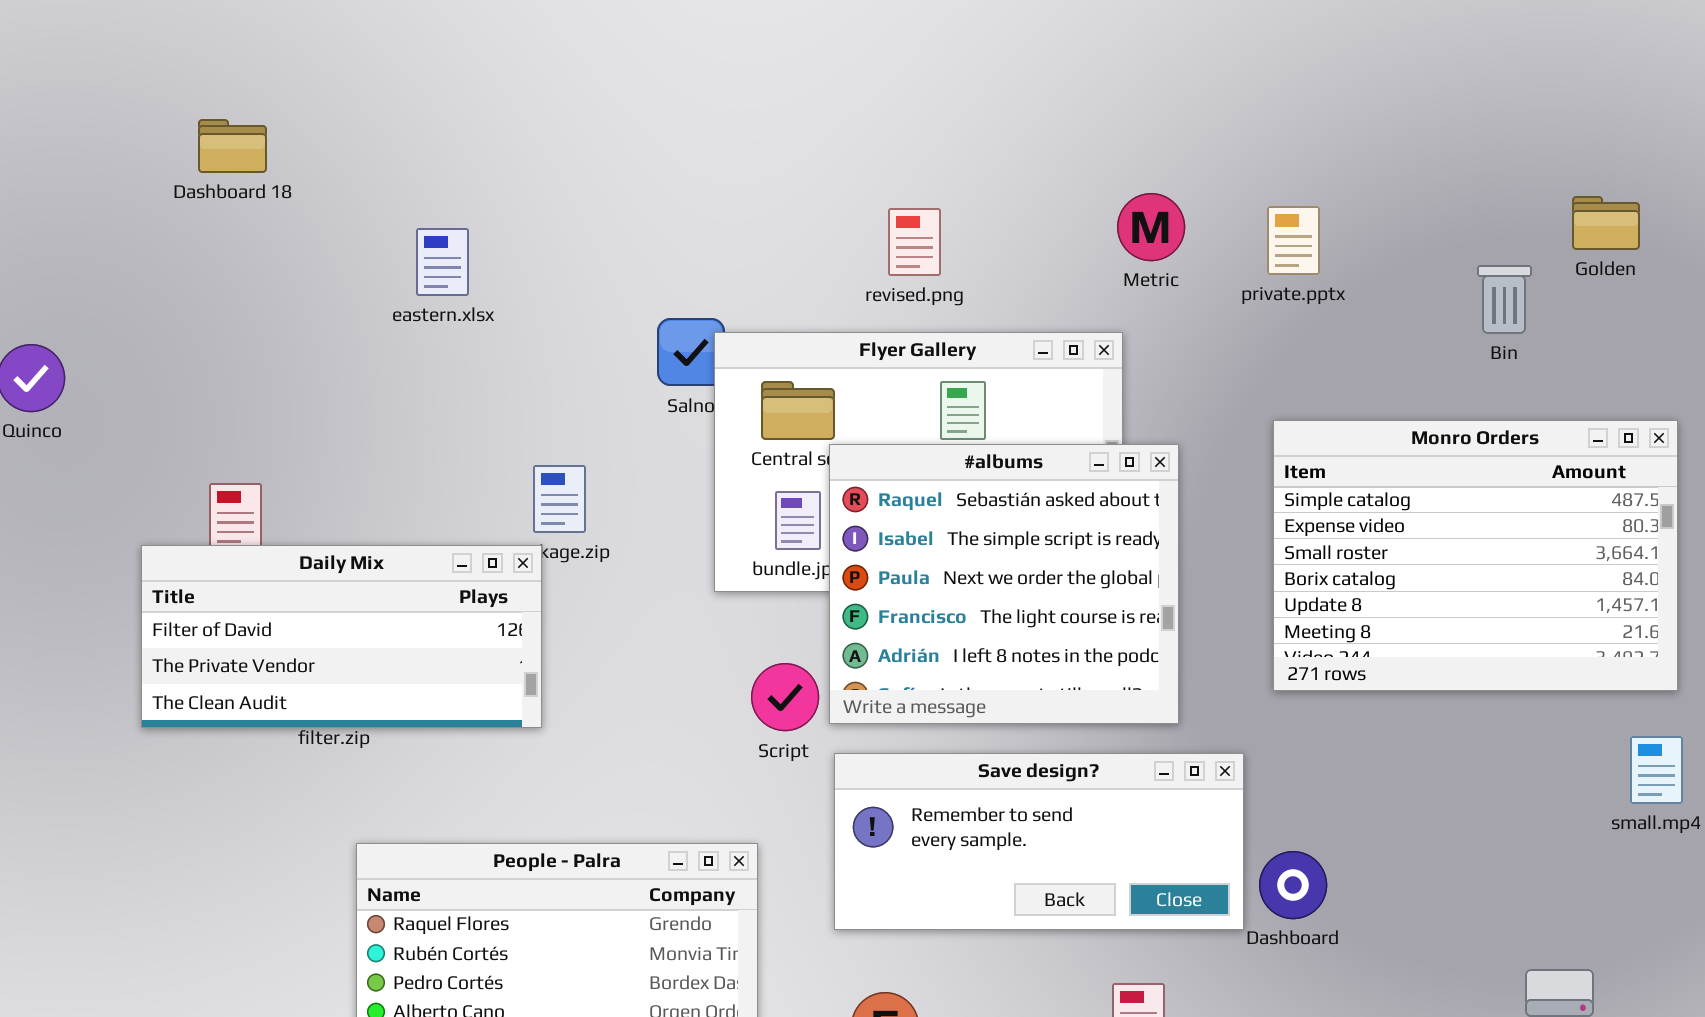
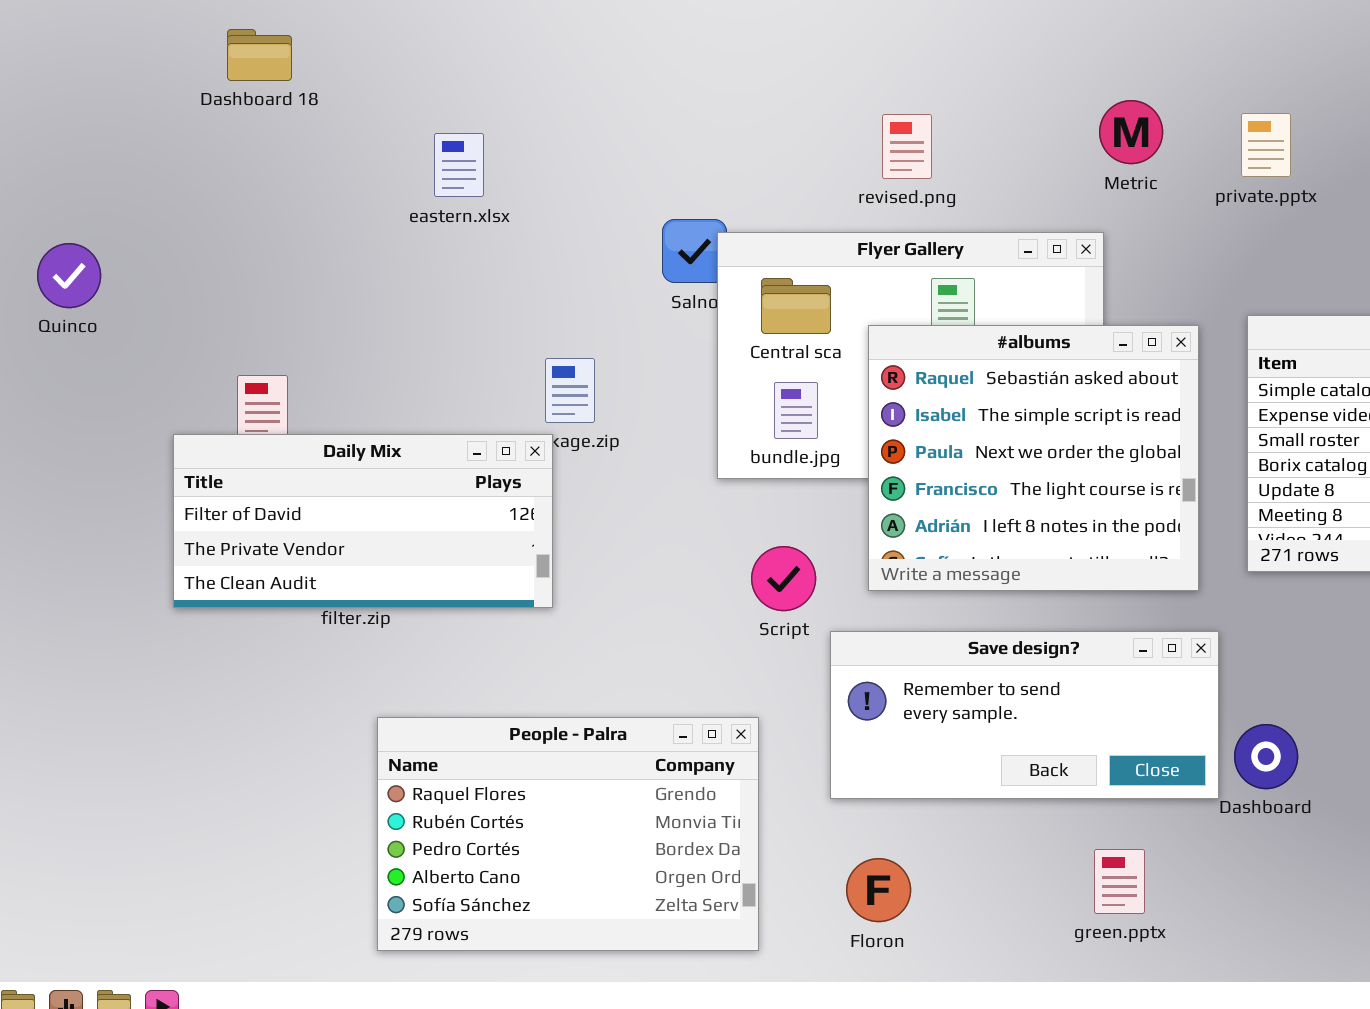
#albums: [829,444,1179,724] -> [868,325,1199,591], moved

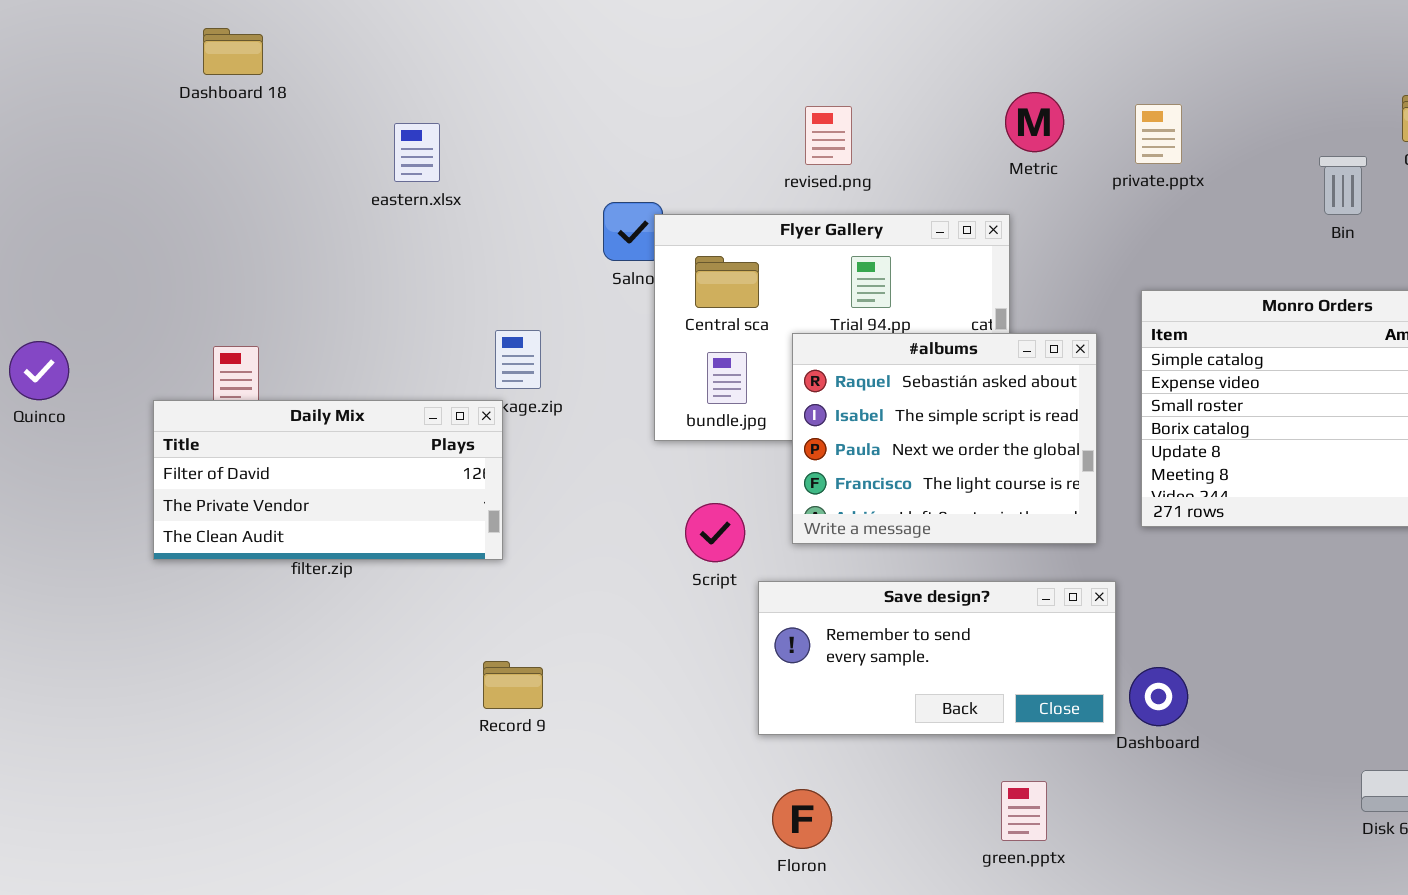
Quinco: [37,243,101,308] -> [9,341,69,400], moved
#albums: [868,325,1199,591] -> [792,333,1097,544], resized
People - Palra: [377,717,759,951] -> none, closed

